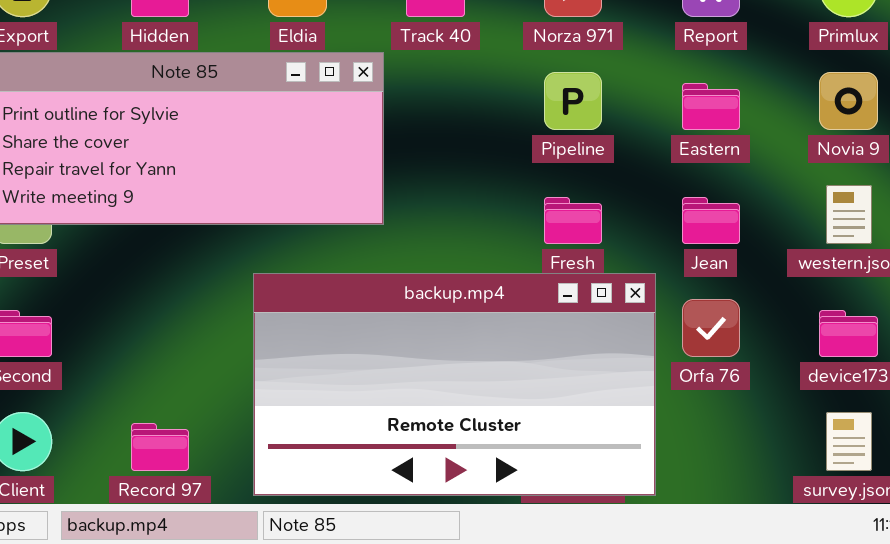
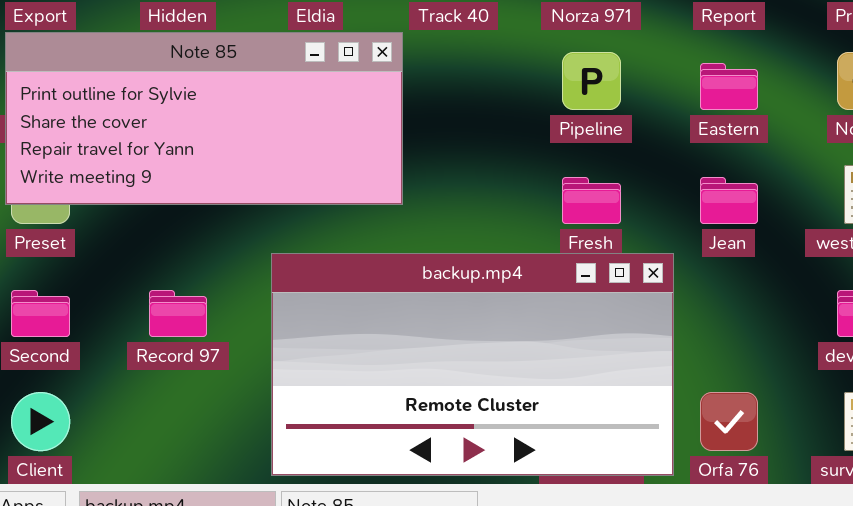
Orfa 76: [682,299,740,357] -> [700,392,758,451], moved
Record 97: [131,423,189,471] -> [149,290,207,337], moved

